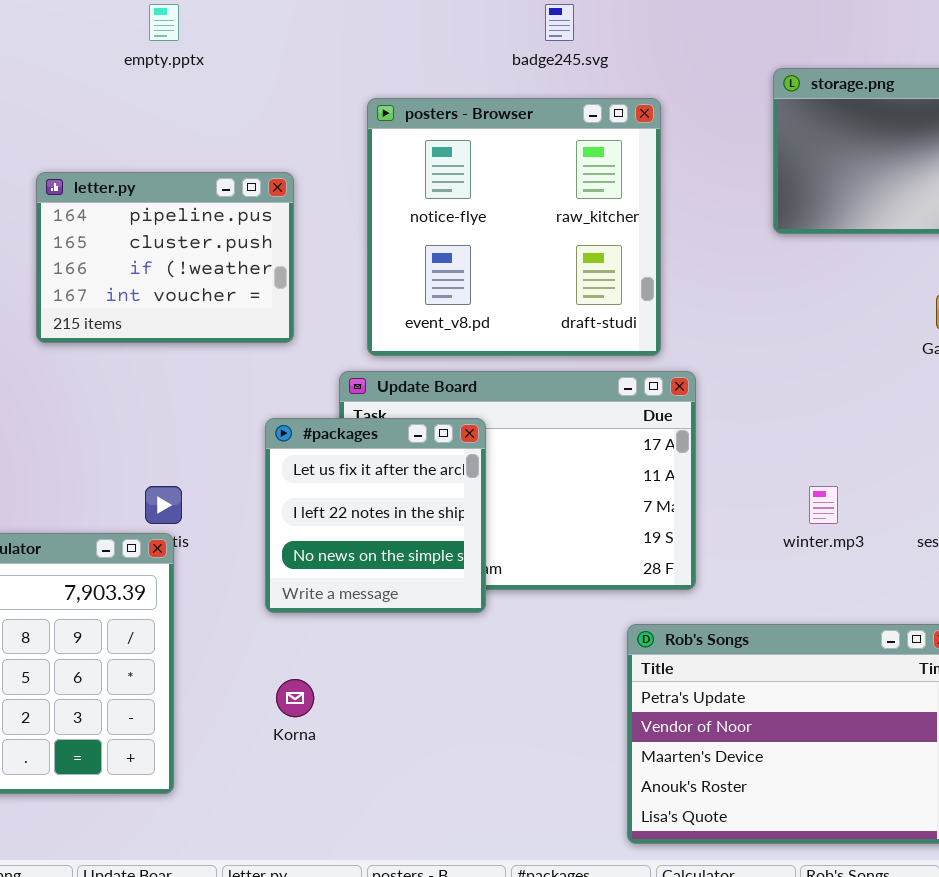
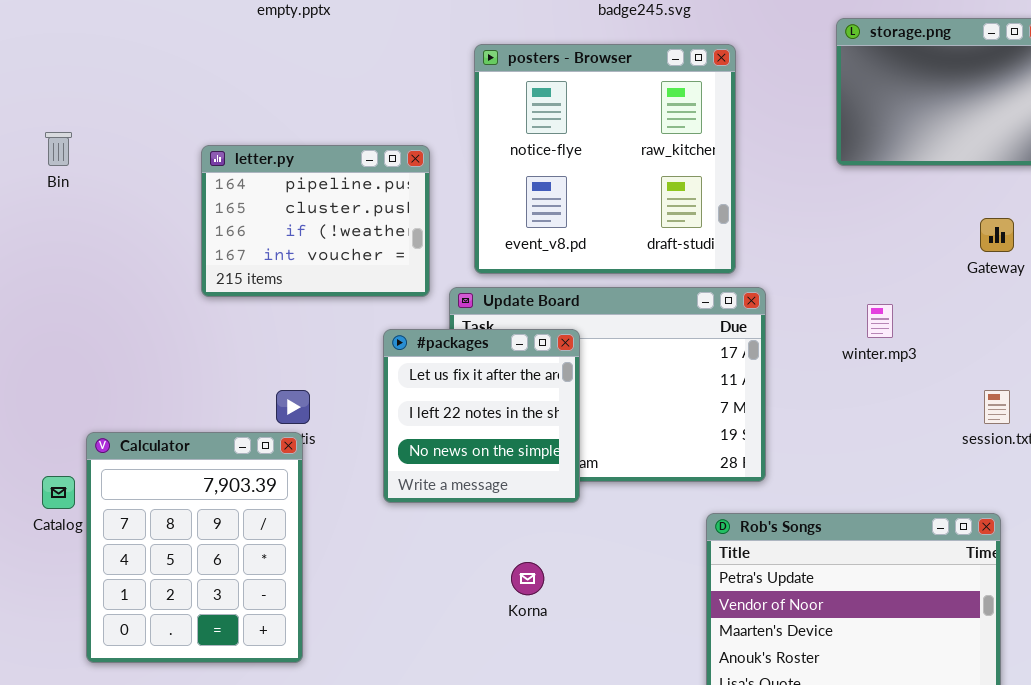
letter.py: [36,172,294,343] -> [201,145,430,297], moved
winter.mp3: [809,486,838,524] -> [867,304,893,338], moved
Korna: [276,679,314,717] -> [511,562,544,595], moved

